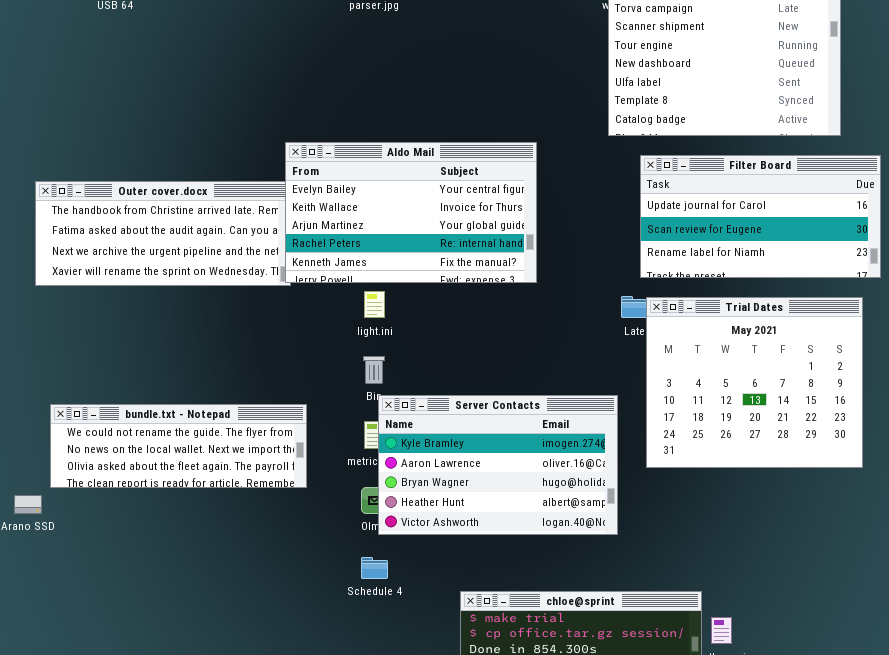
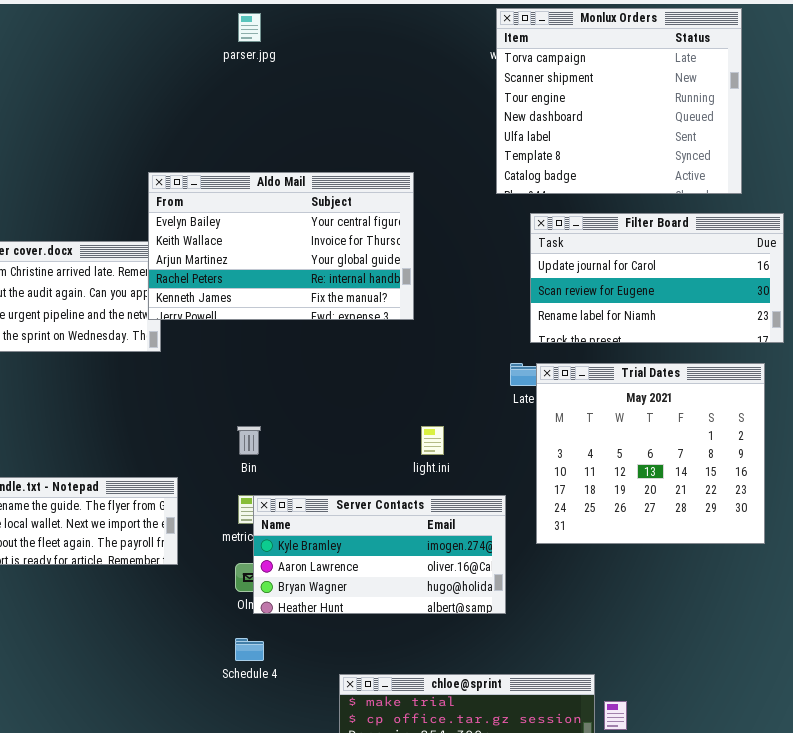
Aldo Mail: [285,142,537,283] -> [148,172,414,320], moved
light.ini: [364,291,385,318] -> [421,426,444,455], moved
Server Contacts: [378,395,618,535] -> [253,495,506,614], resized

